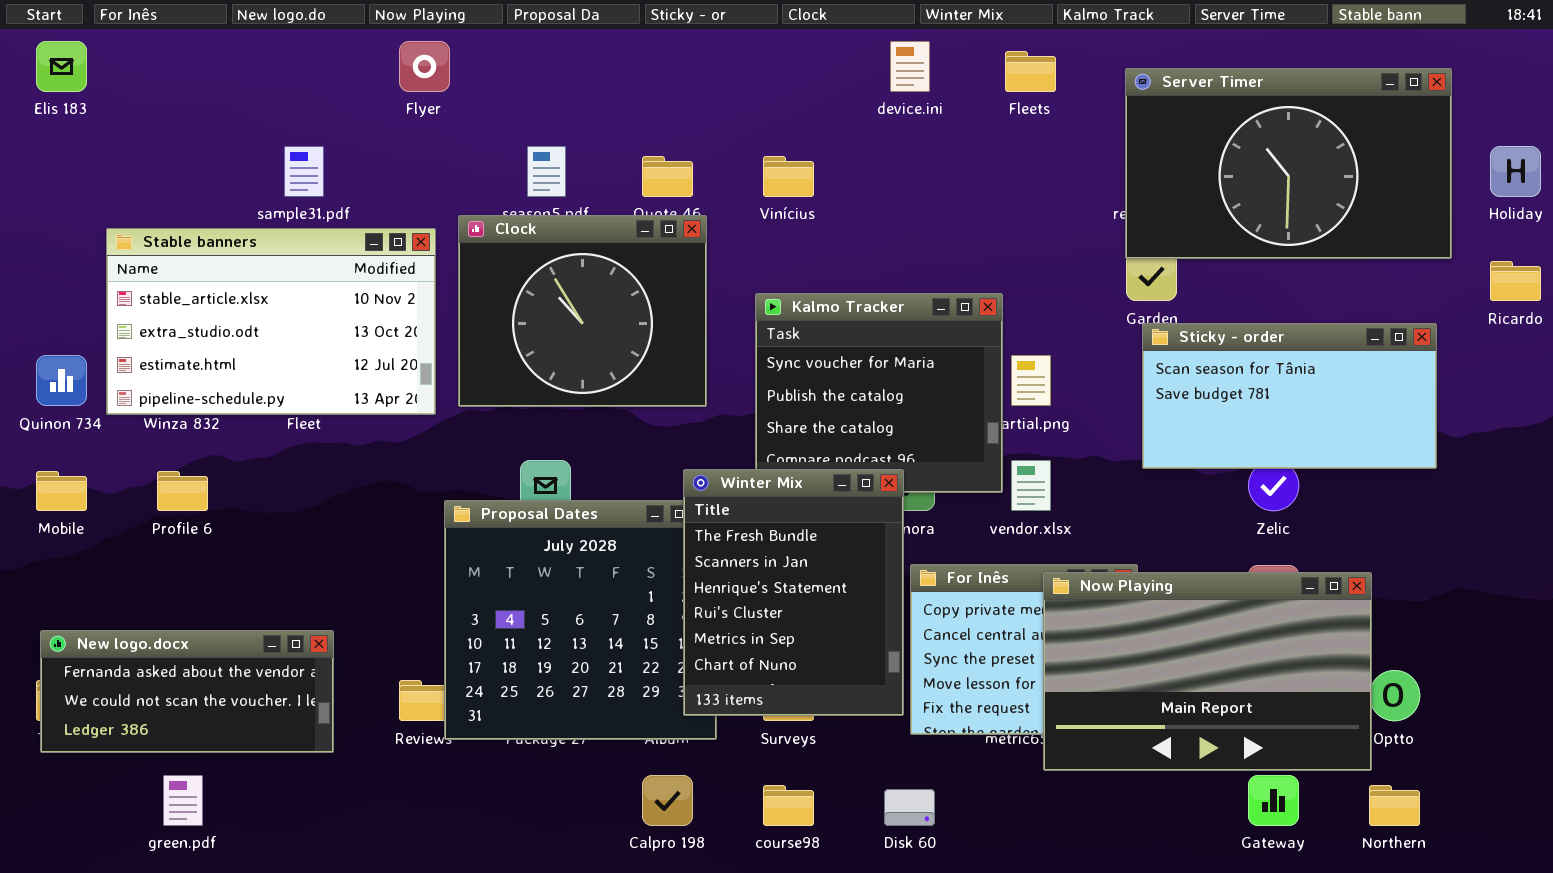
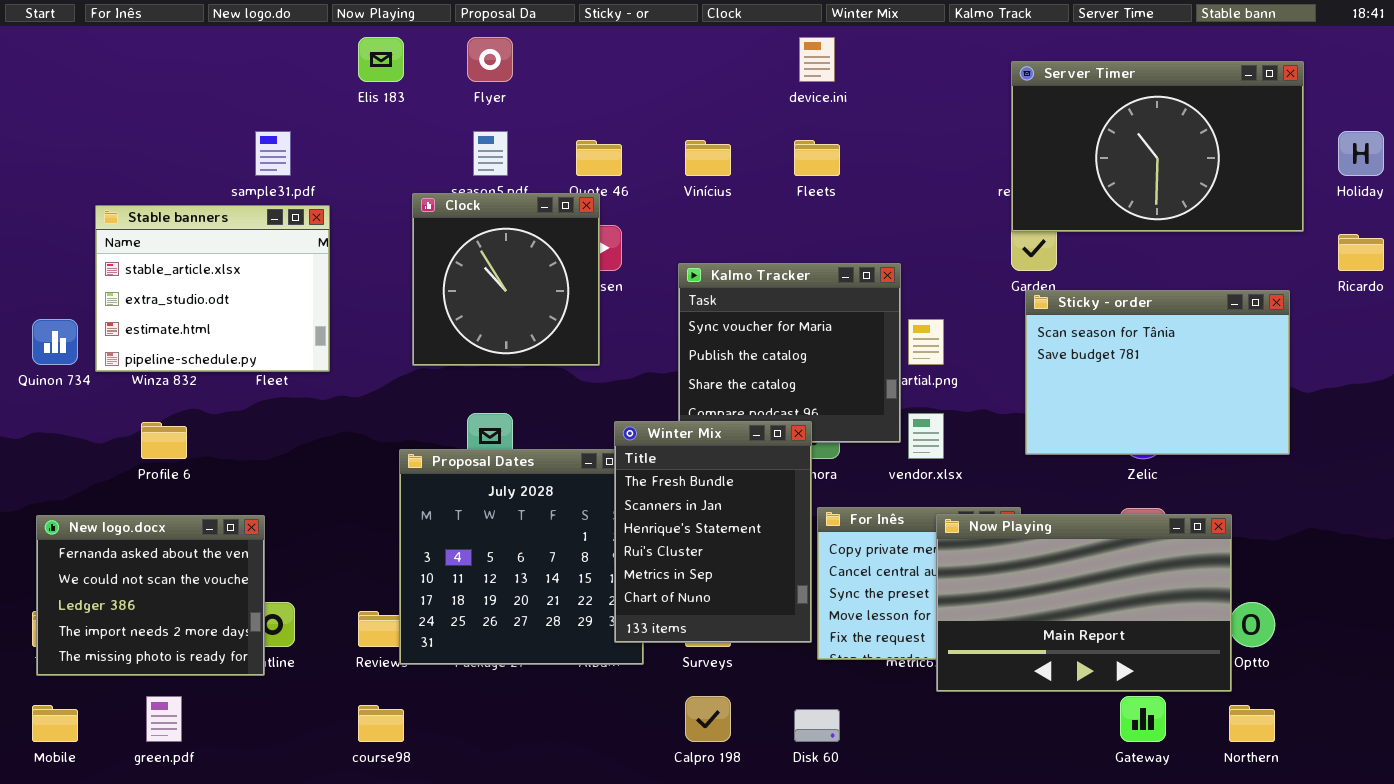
Elis 183: [36,41,87,92] -> [358,37,404,82], moved
Flyer: [399,41,450,92] -> [467,37,513,82], moved
Fleets: [1005,51,1056,92] -> [794,140,840,176], moved
Clock: [458,215,707,407] -> [412,193,600,366], resized
Stable banners: [106,228,436,415] -> [95,205,330,372], resized
Sticky - order: [1142,323,1437,469] -> [1025,290,1290,455], resized
Mobile: [36,471,87,511] -> [32,705,78,742], moved
New logo.docx: [40,630,334,753] -> [36,515,265,676], resized
Calpro 198: [642,775,693,826] -> [685,696,731,742], moved
course98: [763,785,814,826] -> [358,705,404,742], moved

